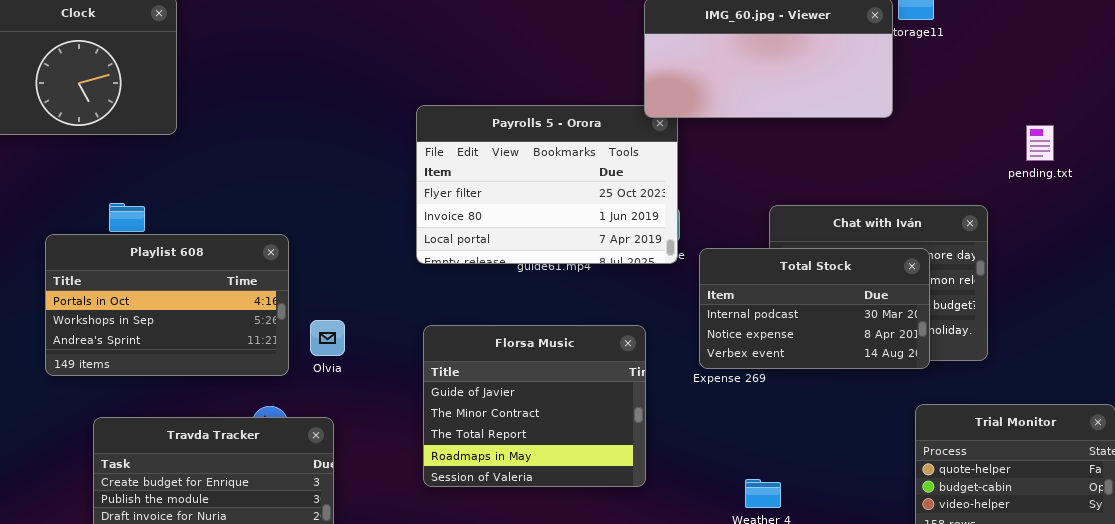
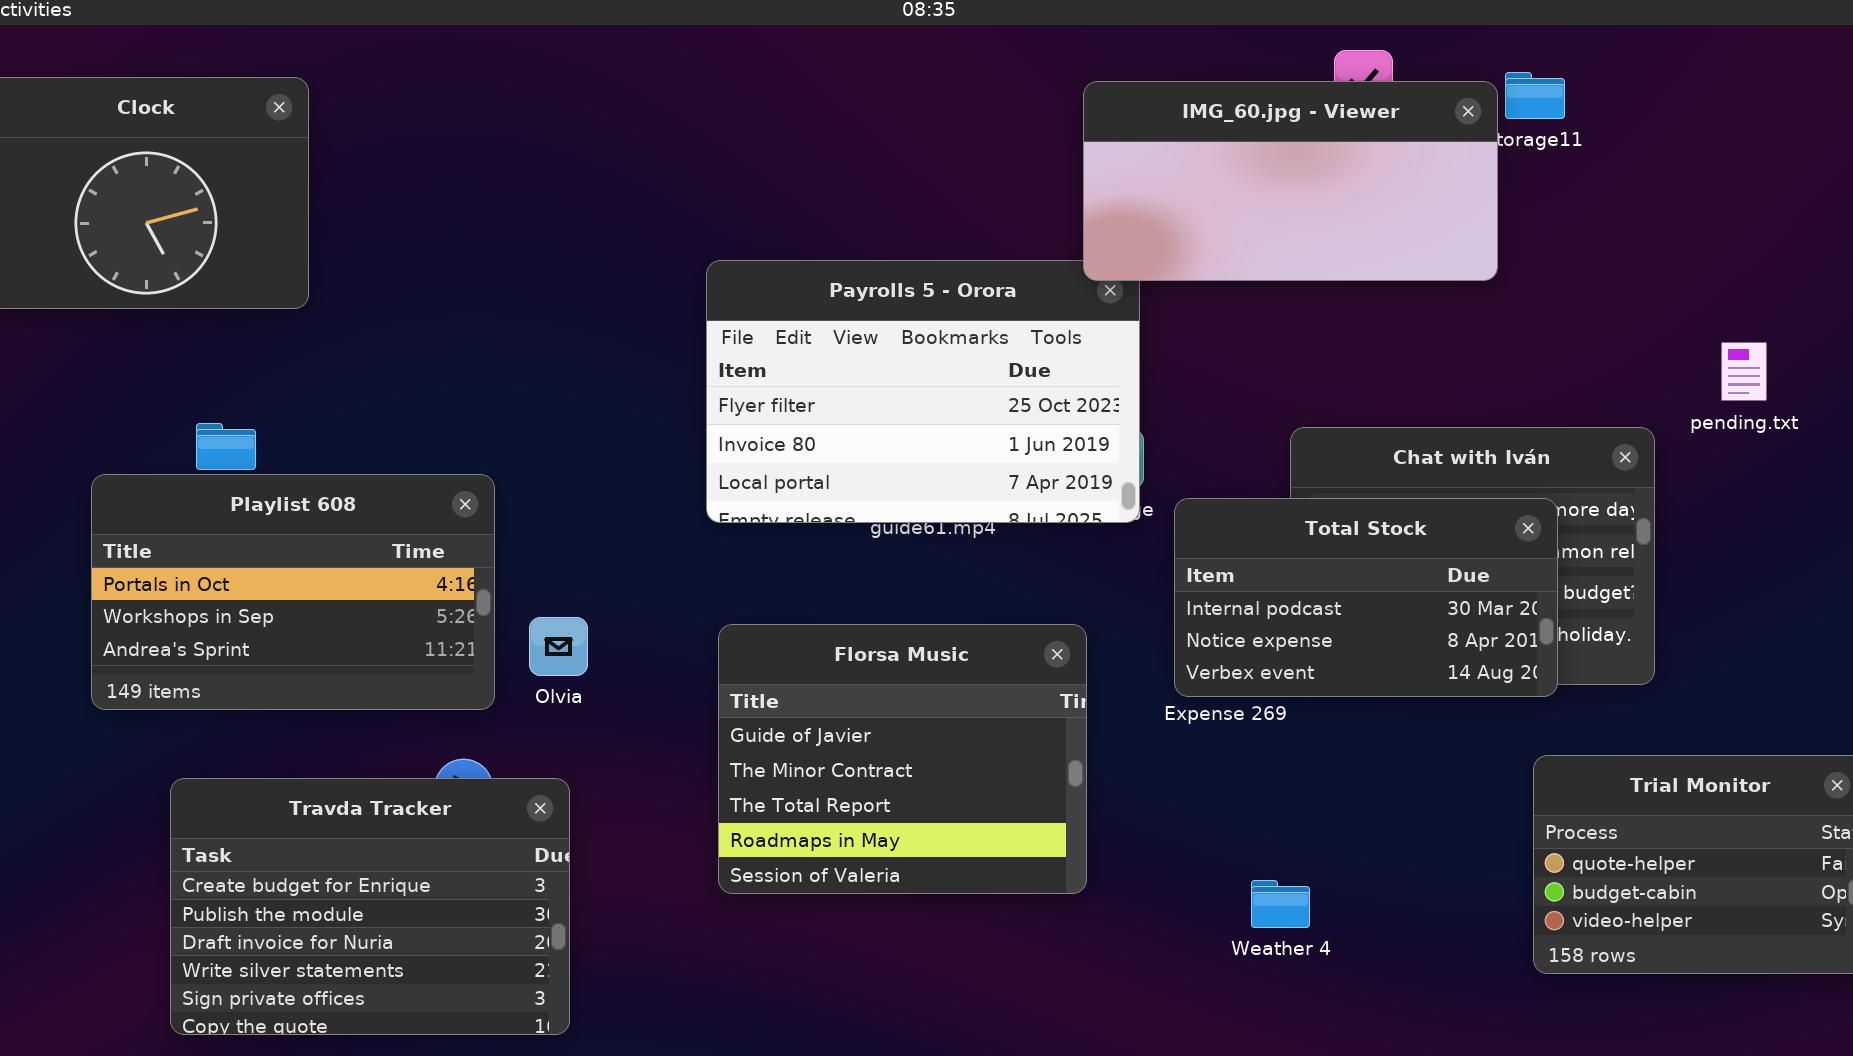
pending.txt: [1026,125,1054,161] -> [1721,342,1767,401], moved

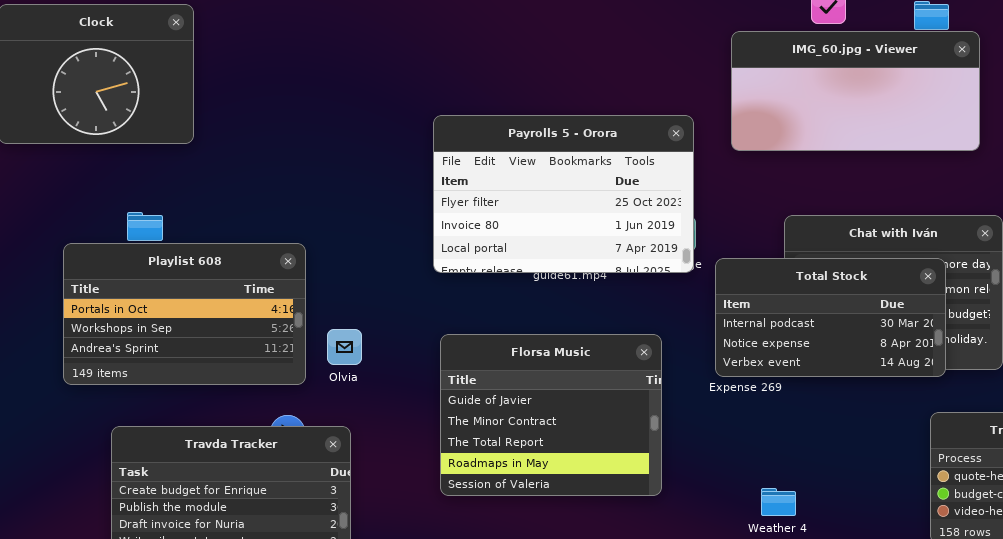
IMG_60.jpg - Viewer: [1083,81,1498,281] -> [731,31,980,151], moved

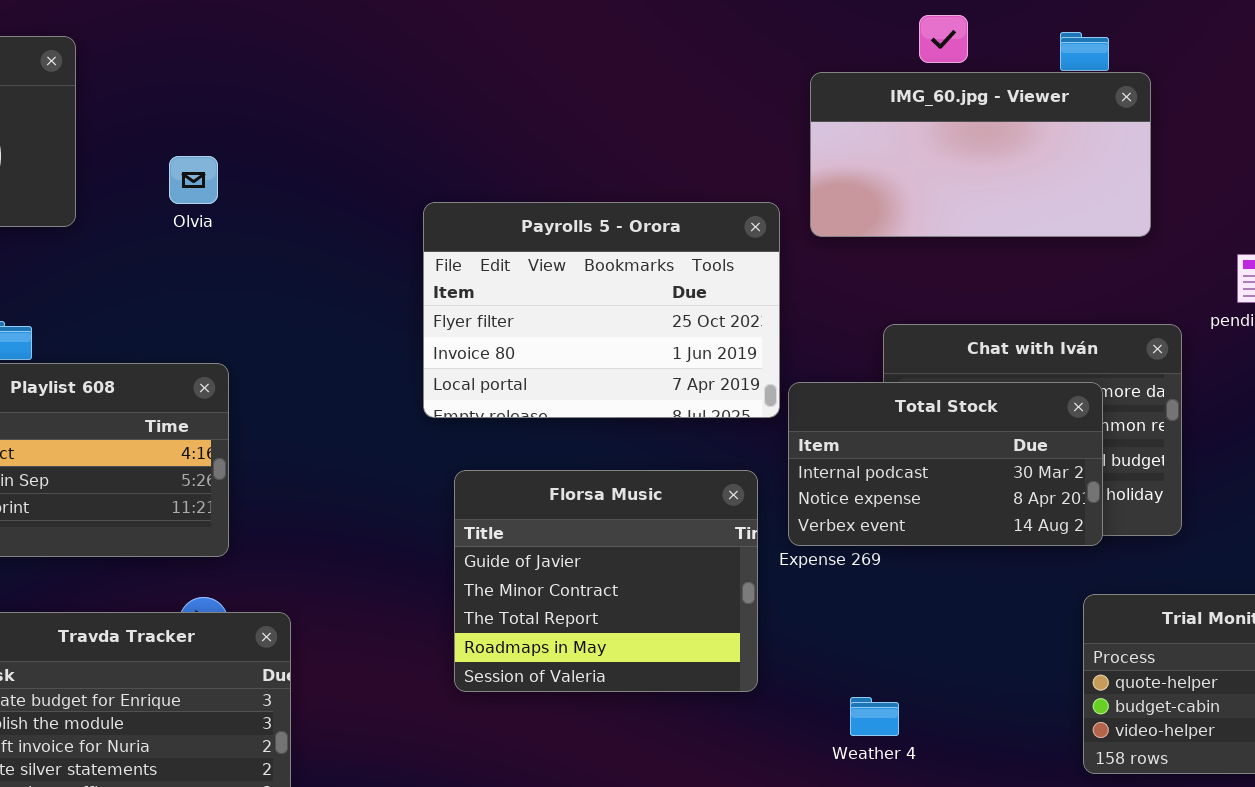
Payrolls 5 - Orora: [433,115,694,273] -> [423,202,780,418], moved
Olvia: [327,329,362,365] -> [169,156,218,204], moved
Florsa Music: [440,334,662,496] -> [454,470,758,692], moved

